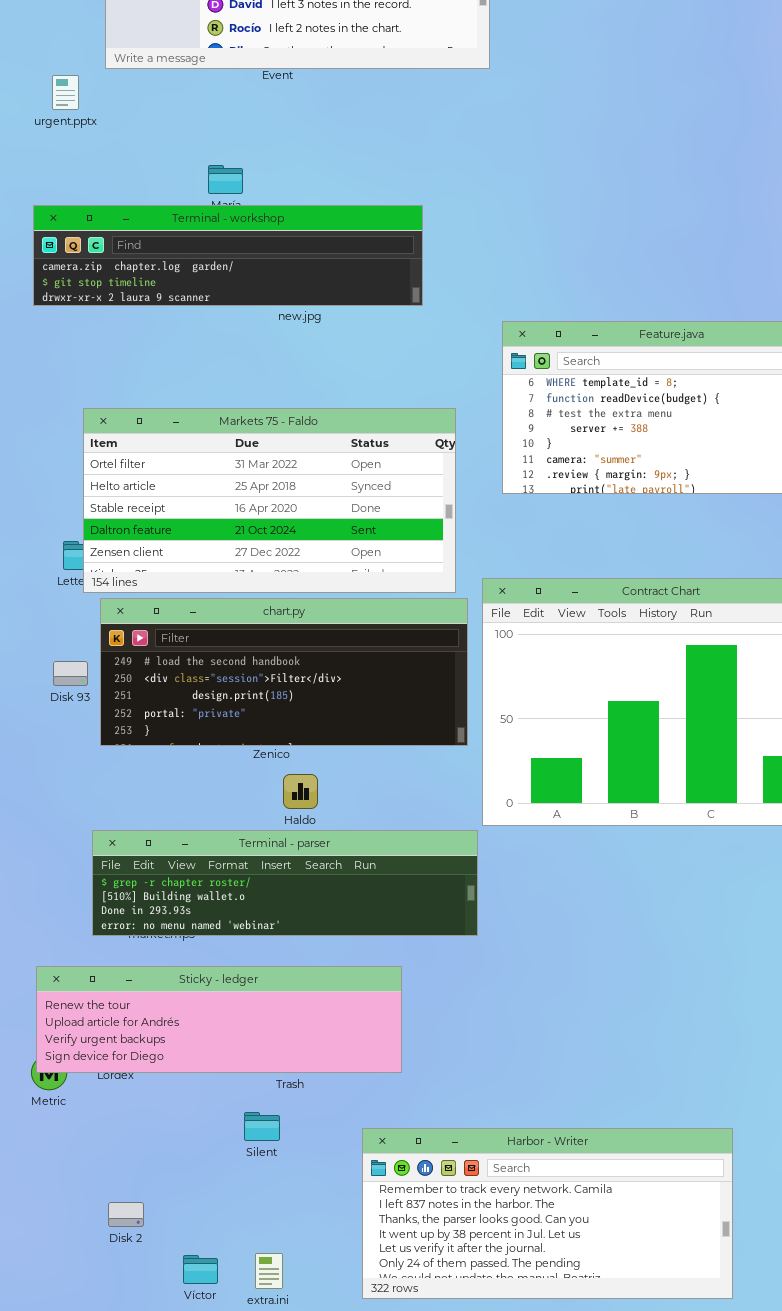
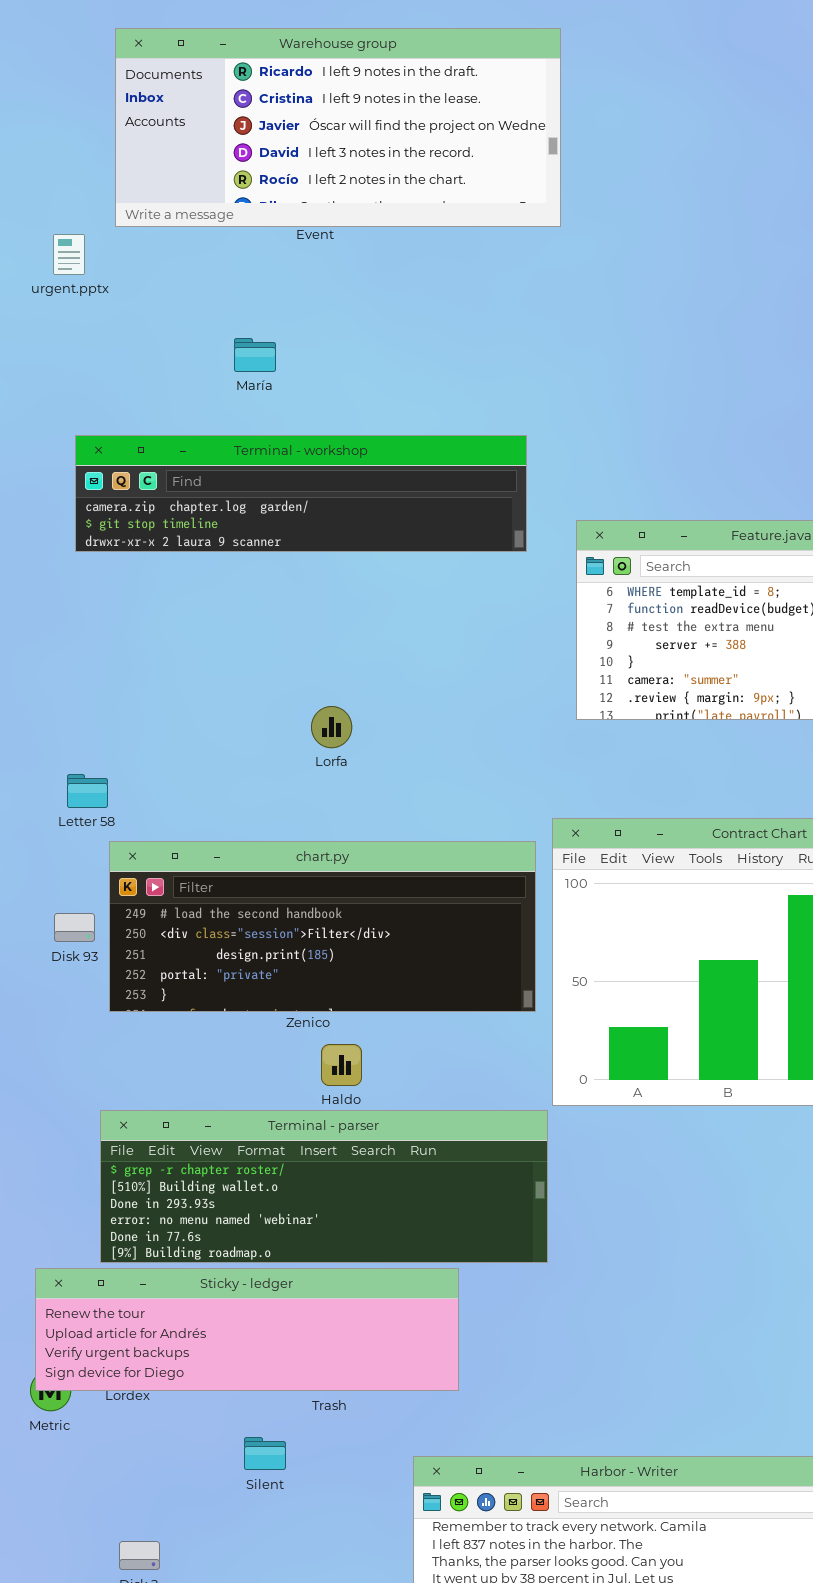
Terminal - workshop: [33,205,423,306] -> [75,435,527,552], moved
Markets 75 - Faldo: [83,408,456,593] -> none, closed
Terminal - parser: [92,830,478,936] -> [100,1110,548,1263], resized
Silent: [244,1112,280,1141] -> [244,1437,286,1470], moved

